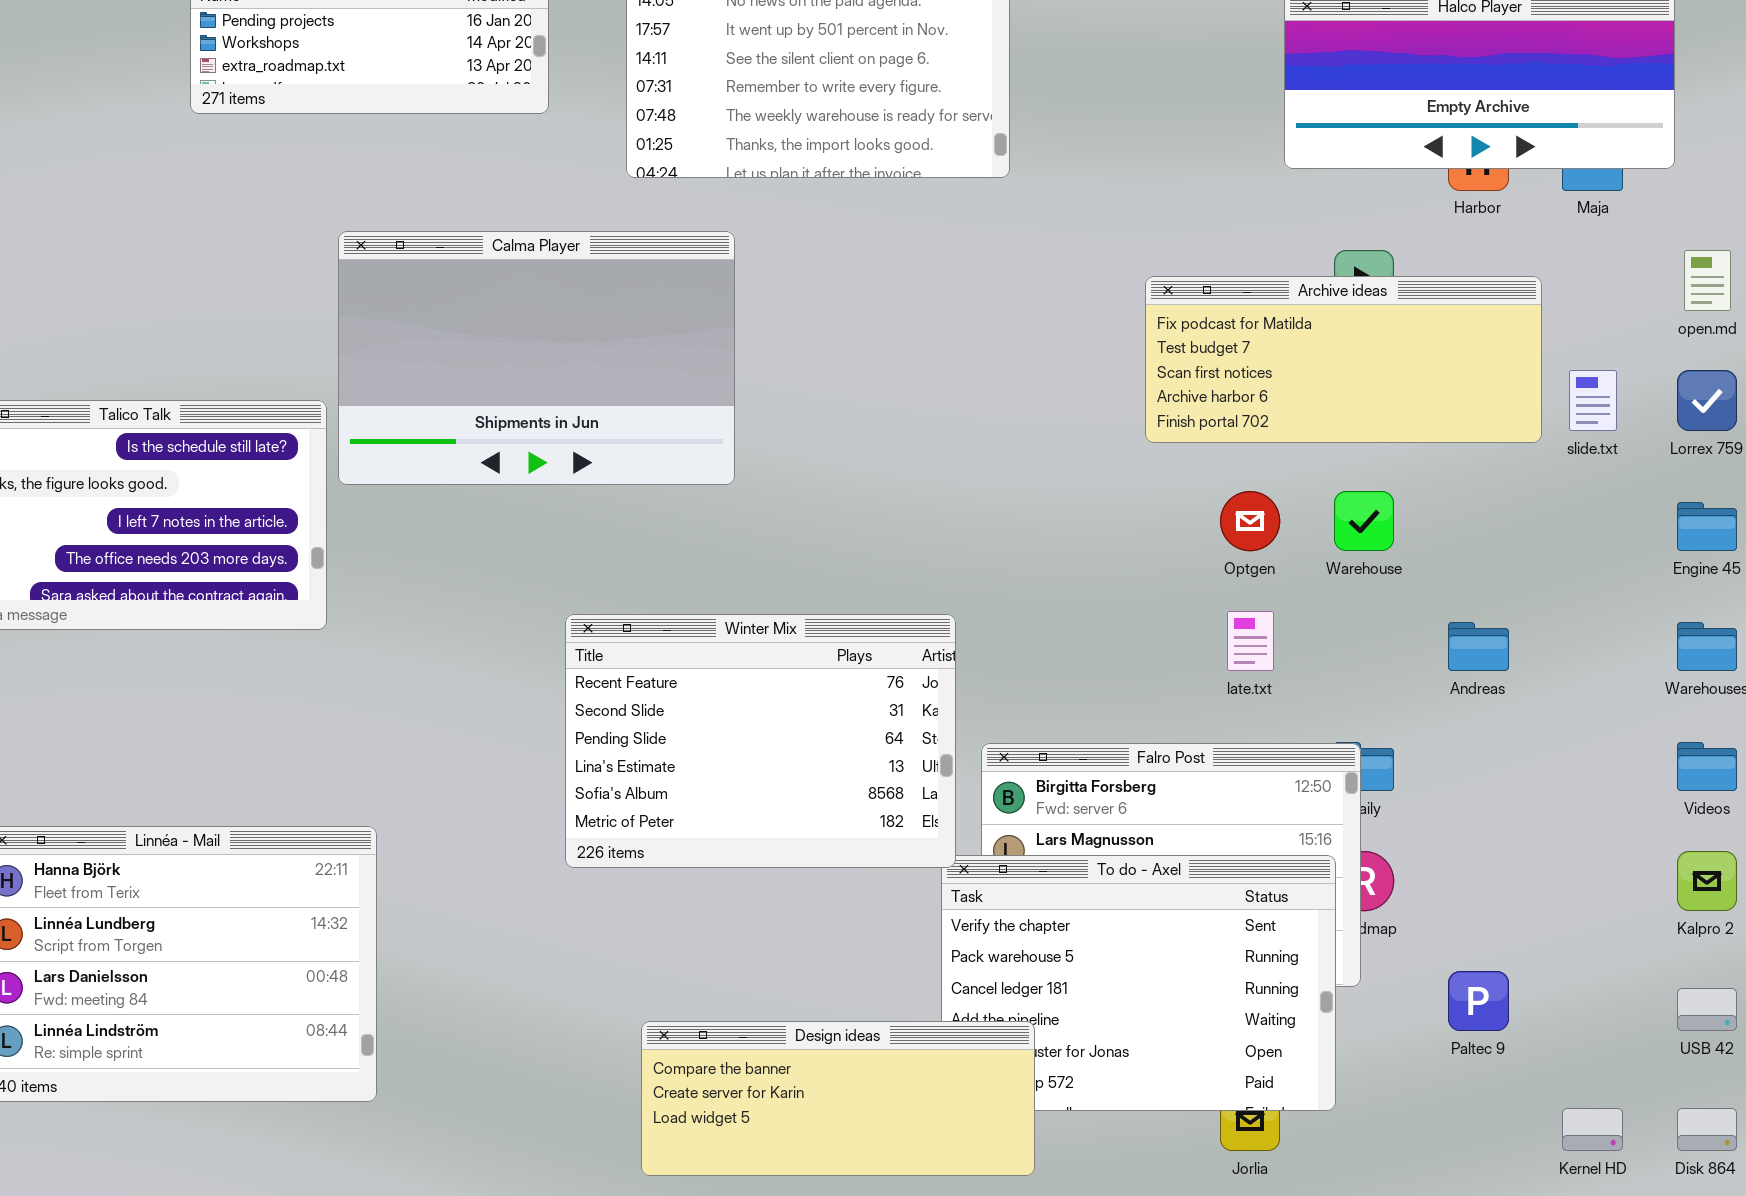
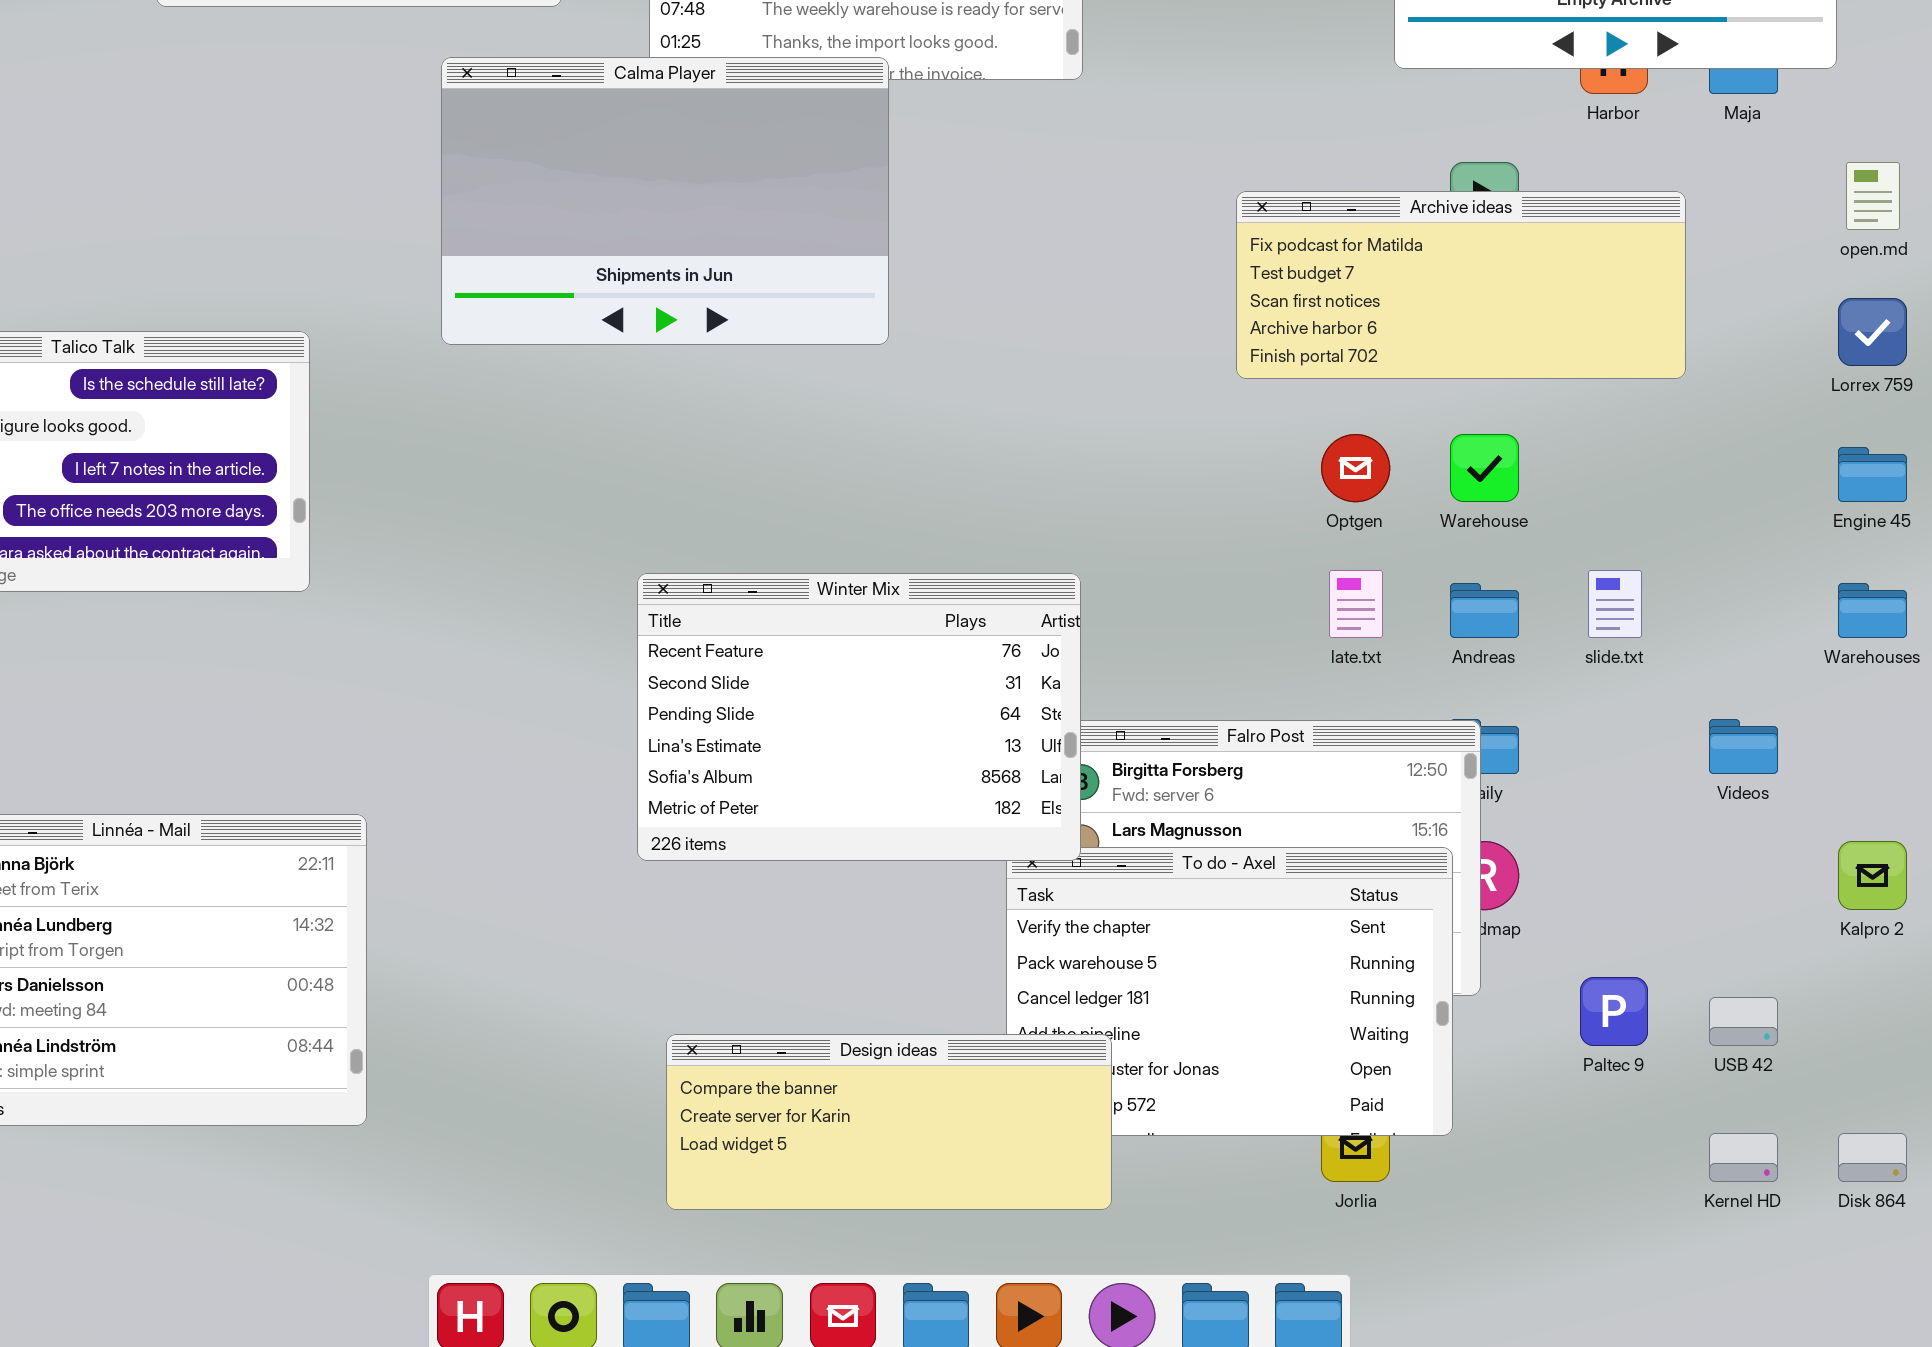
Calma Player: [338,231,735,485] -> [441,57,889,345], moved
slide.txt: [1569,370,1617,431] -> [1588,570,1642,638], moved
Winter Mix: [565,614,956,868] -> [637,573,1081,861], moved
Andreas: [1448,622,1509,671] -> [1450,583,1519,638], moved
Videos: [1677,742,1737,791] -> [1709,719,1778,774], moved
USB 42: [1677,988,1737,1031] -> [1709,997,1778,1046], moved

